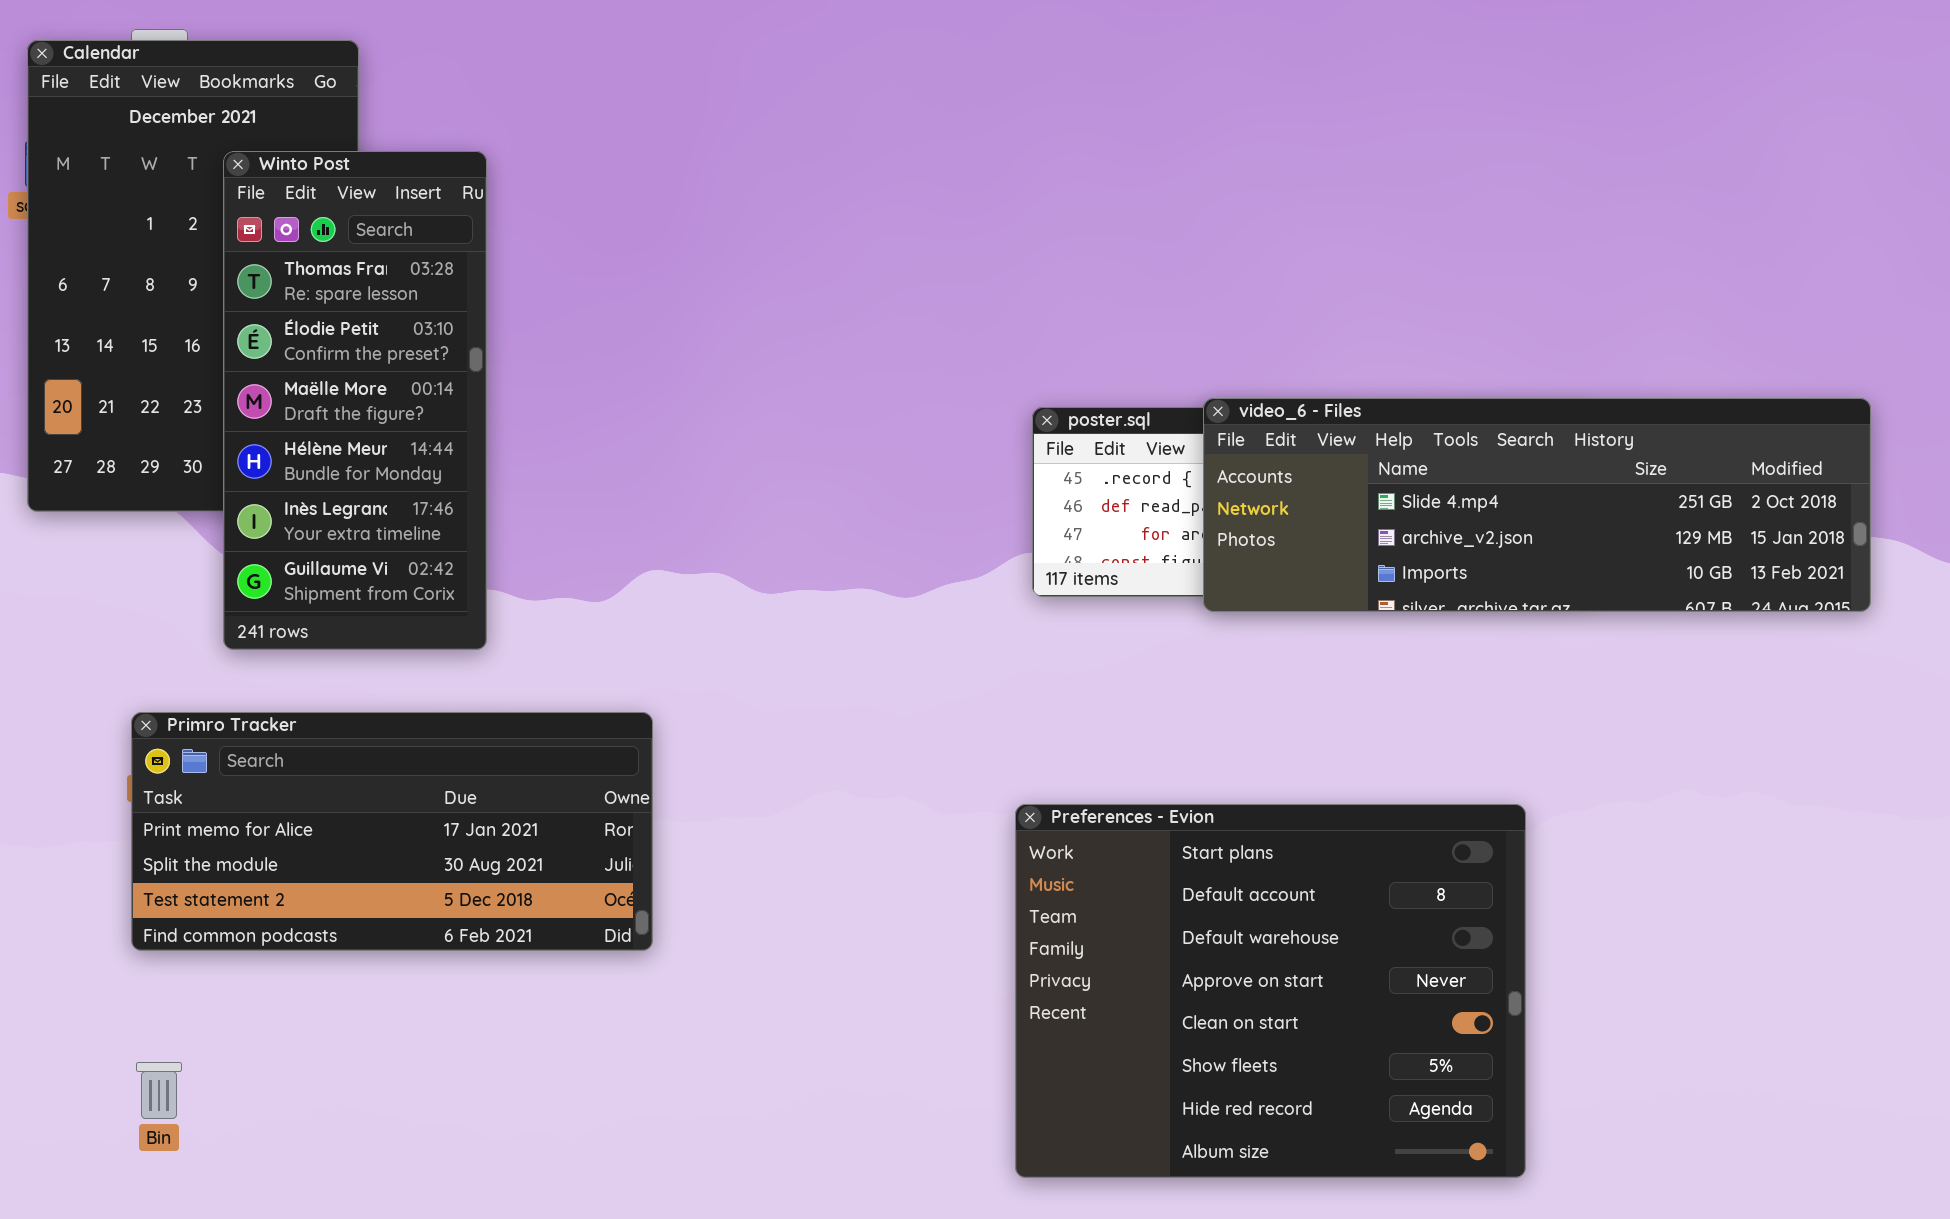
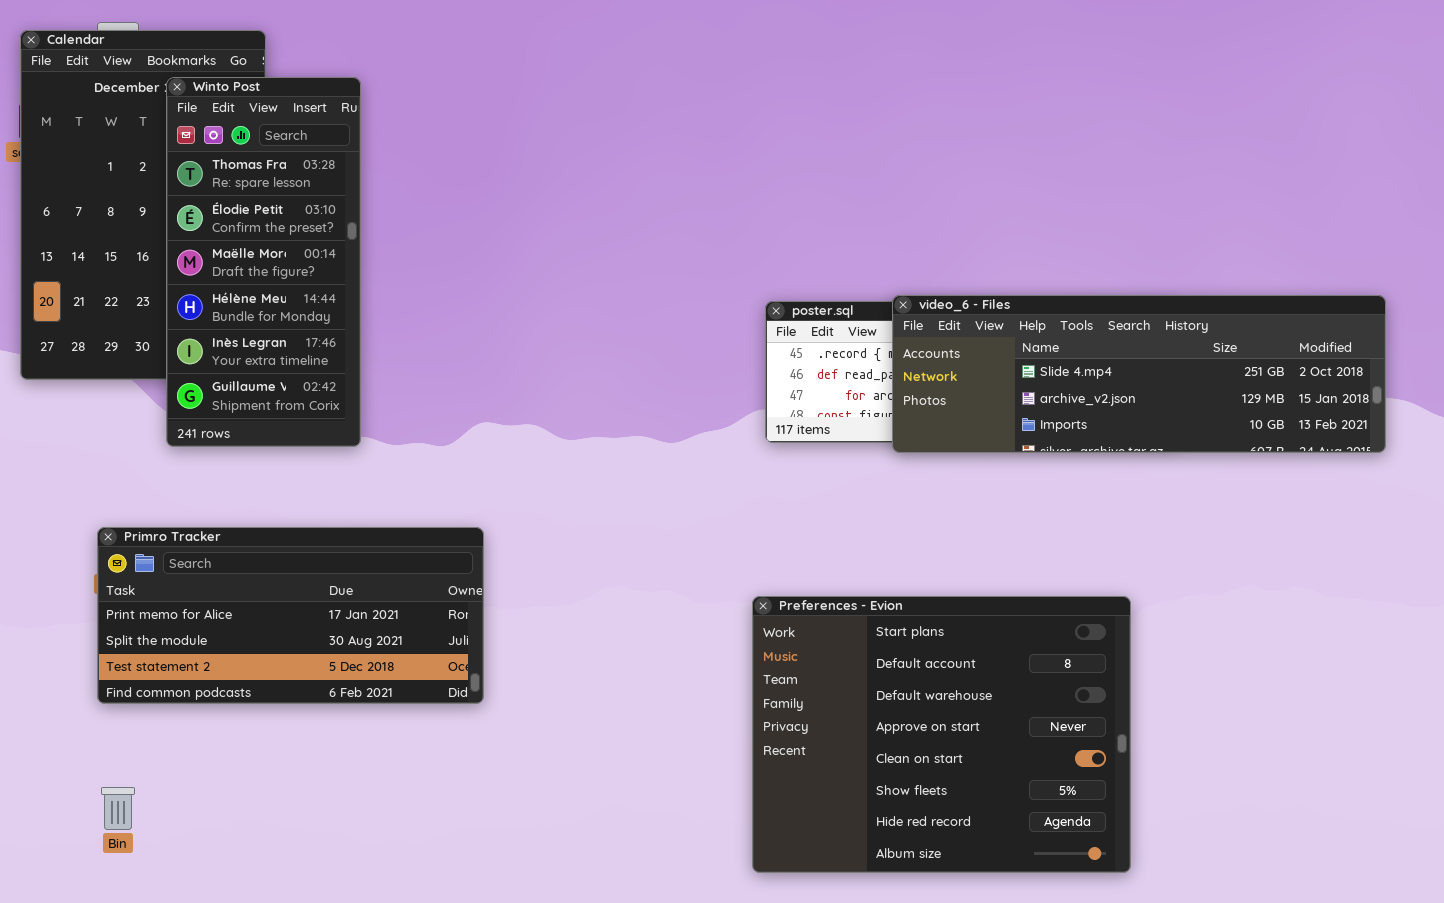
Winto Post: [223,151,487,650] -> [166,77,361,447], moved

